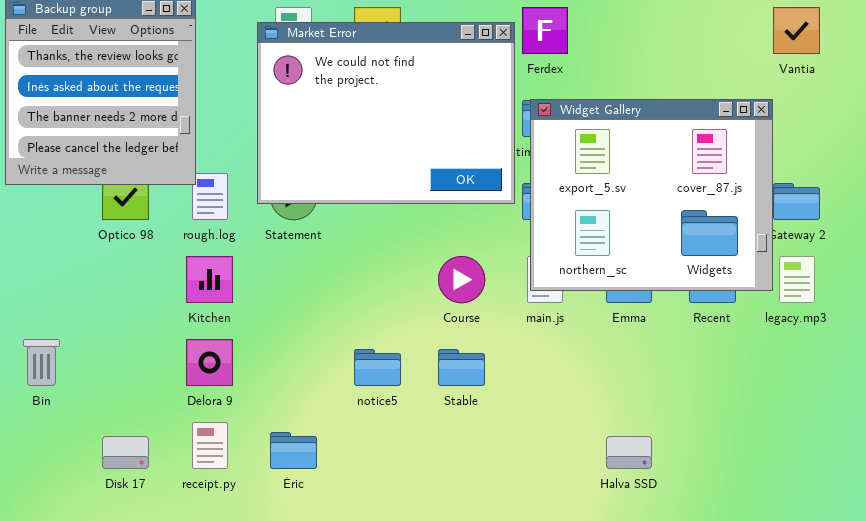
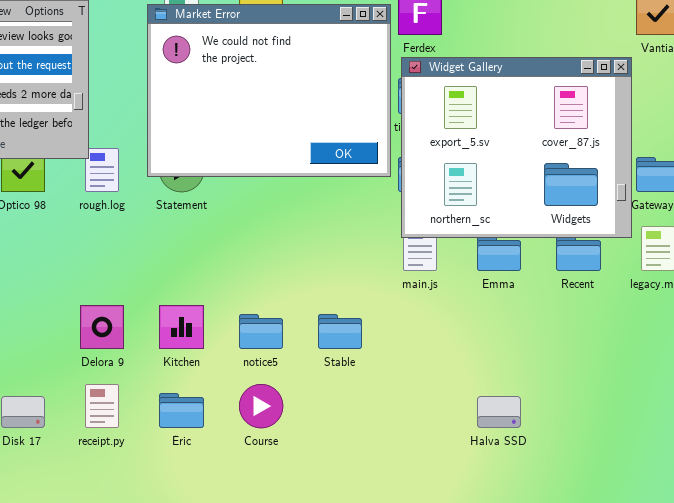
Widget Gallery: [530,99,773,291] -> [401,57,632,238], moved
Kitchen: [186,256,233,303] -> [159,305,204,349], moved
Course: [438,256,485,303] -> [239,384,283,428], moved

